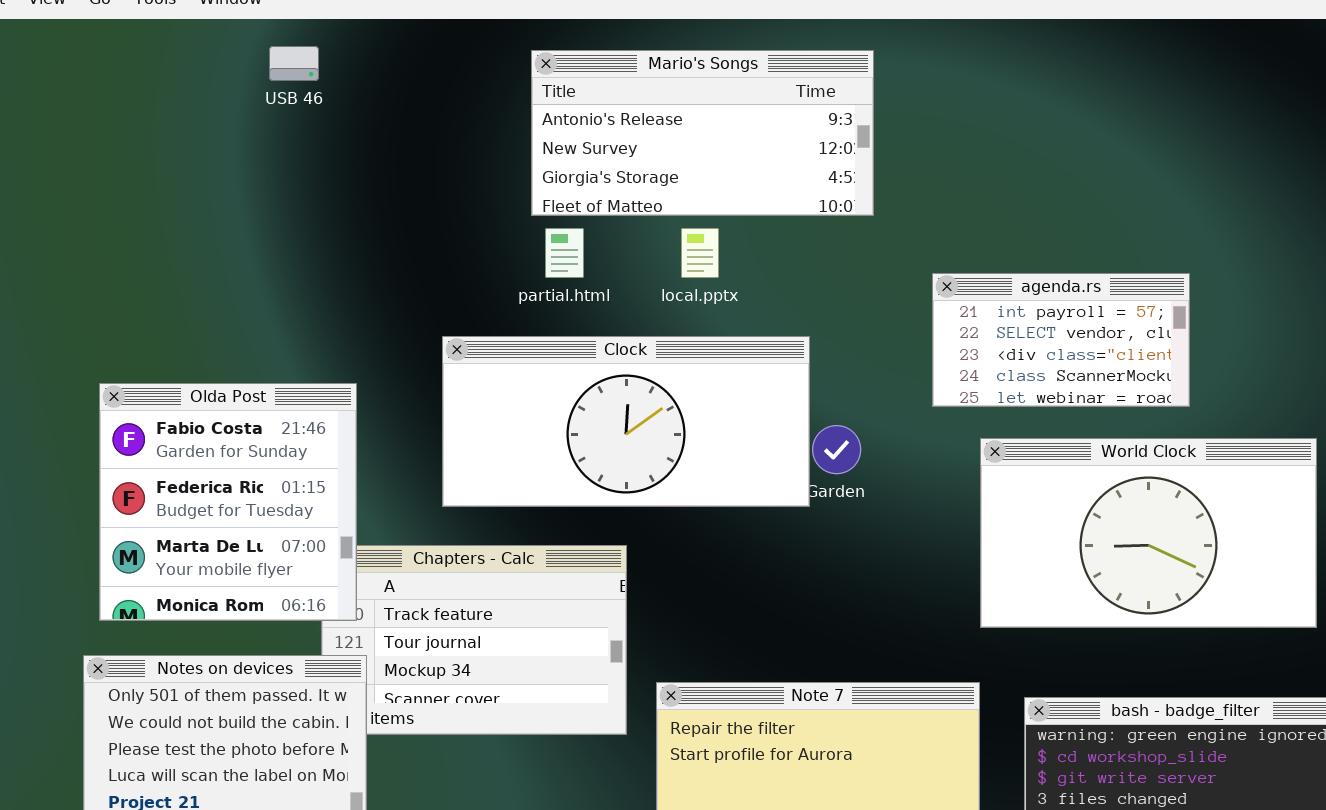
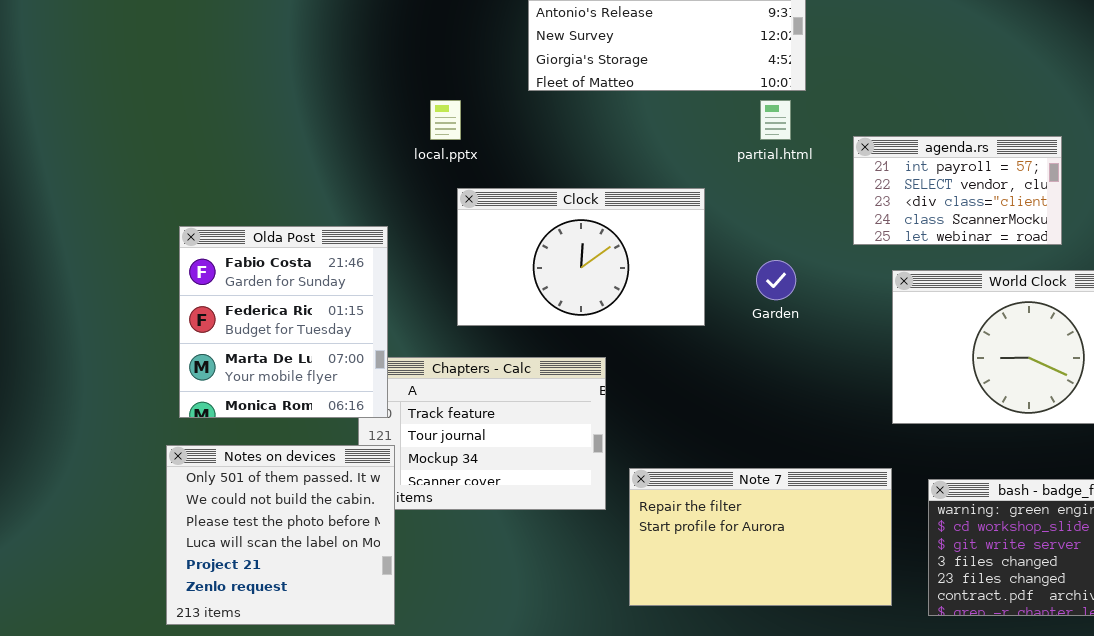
partial.html: [545,228,584,278] -> [760,100,791,140], moved
local.pptx: [681,228,719,278] -> [430,100,461,140], moved
Clock: [442,336,810,507] -> [457,188,705,326], resized

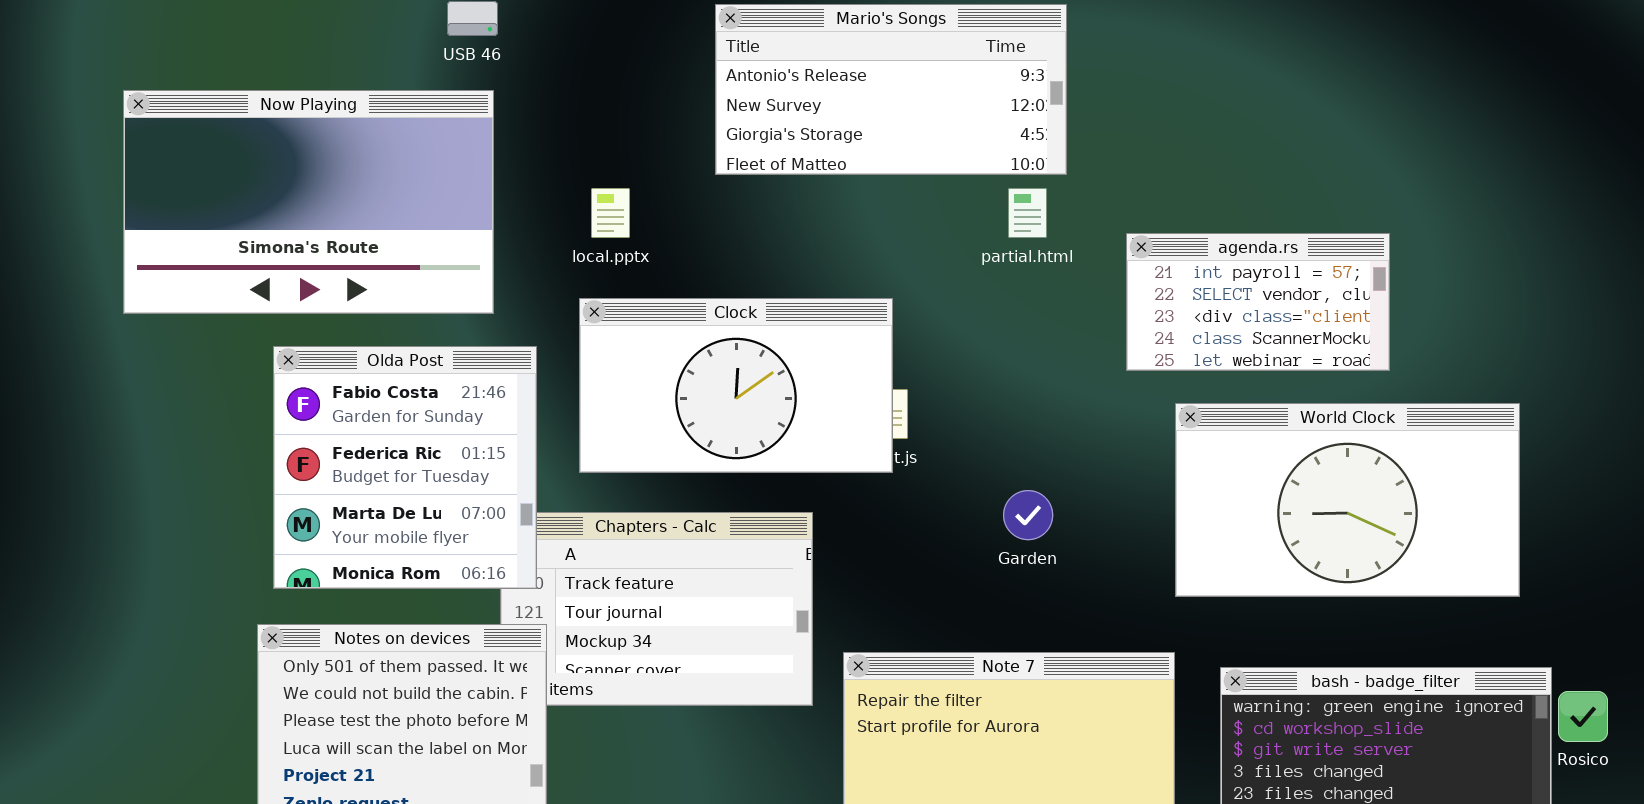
Now Playing: none -> [123,90,494,314], opened
Clock: [457,188,705,326] -> [579,298,893,473], moved
Garden: [756,260,796,300] -> [1003,490,1053,540], moved

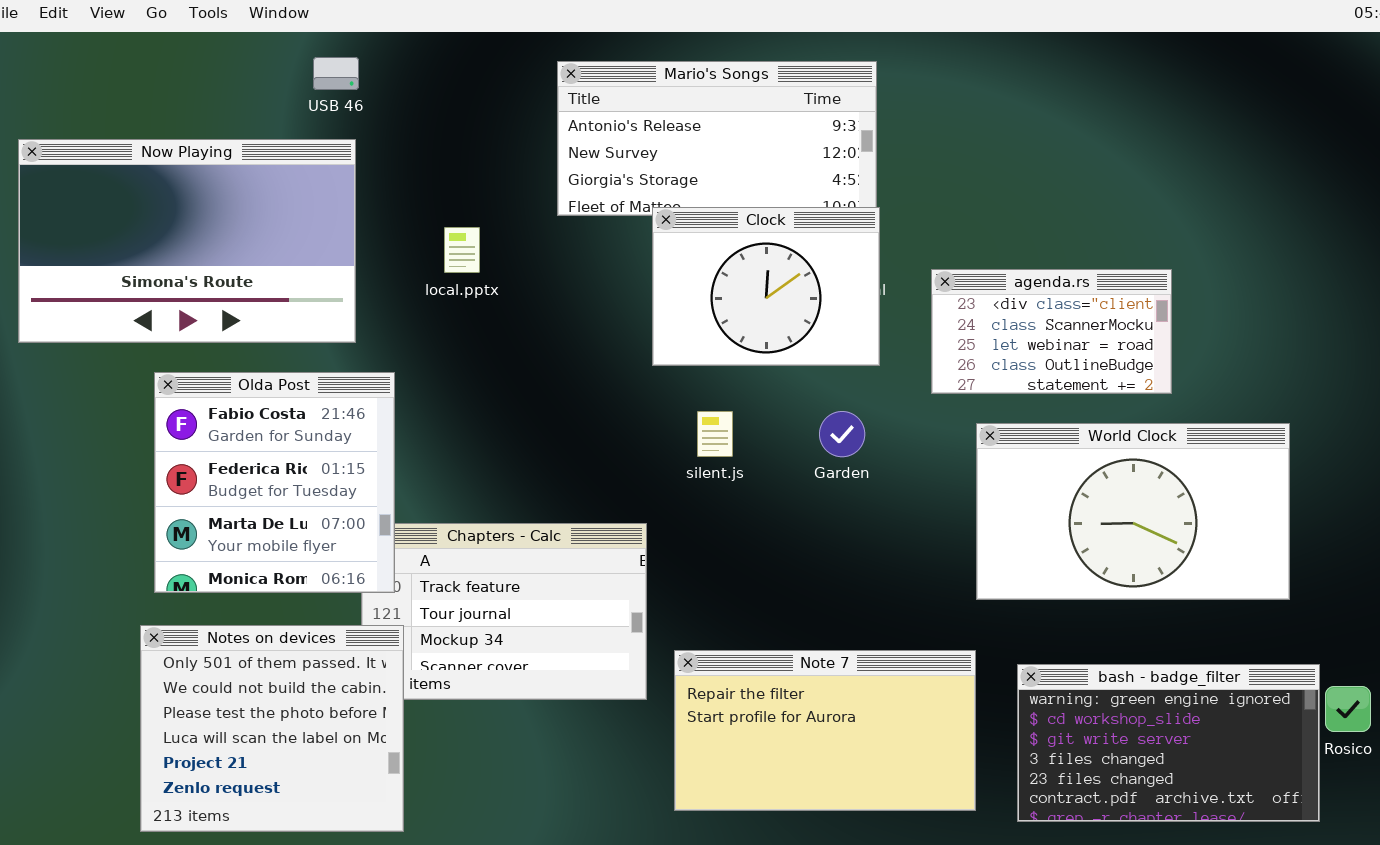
agenda.rs: [1126,233,1390,371] -> [931,269,1172,394], scrolled down 2 rows
Clock: [579,298,893,473] -> [652,207,880,366], moved, resized
Garden: [1003,490,1053,540] -> [819,411,865,457], moved

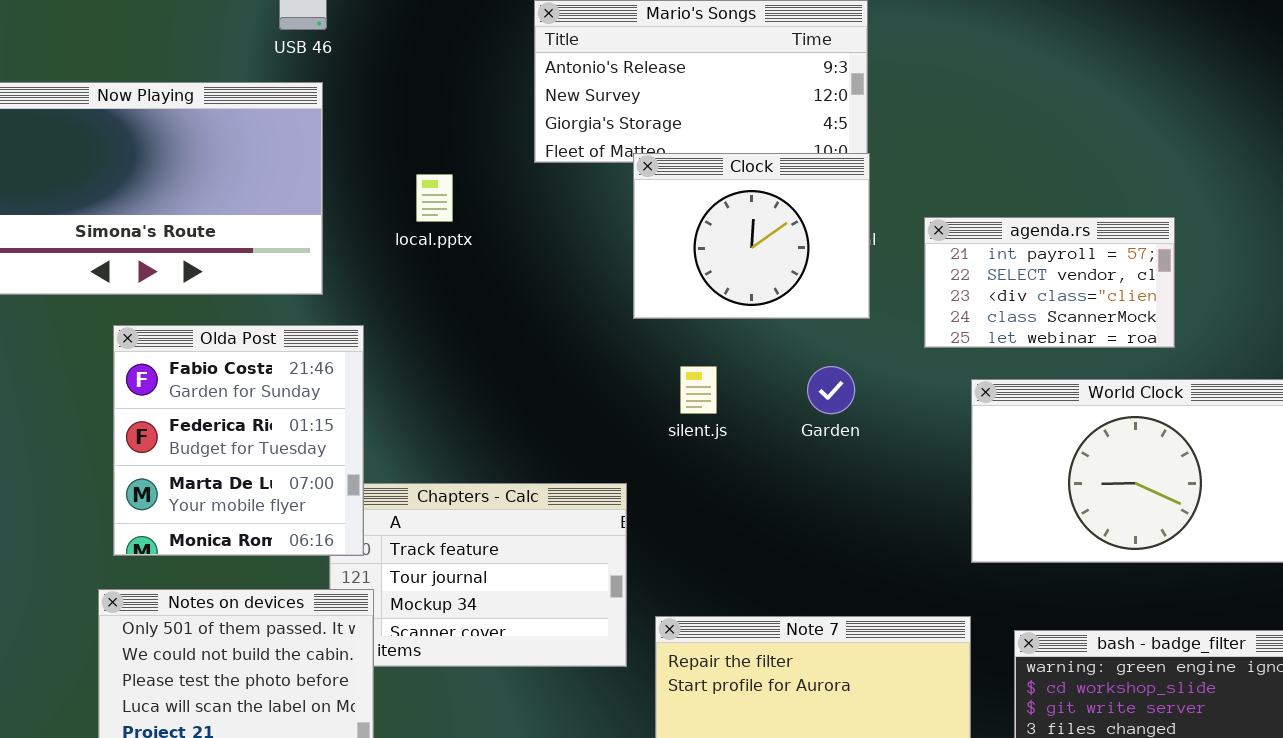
agenda.rs: [931,269,1172,394] -> [924,217,1175,348], scrolled up 2 rows

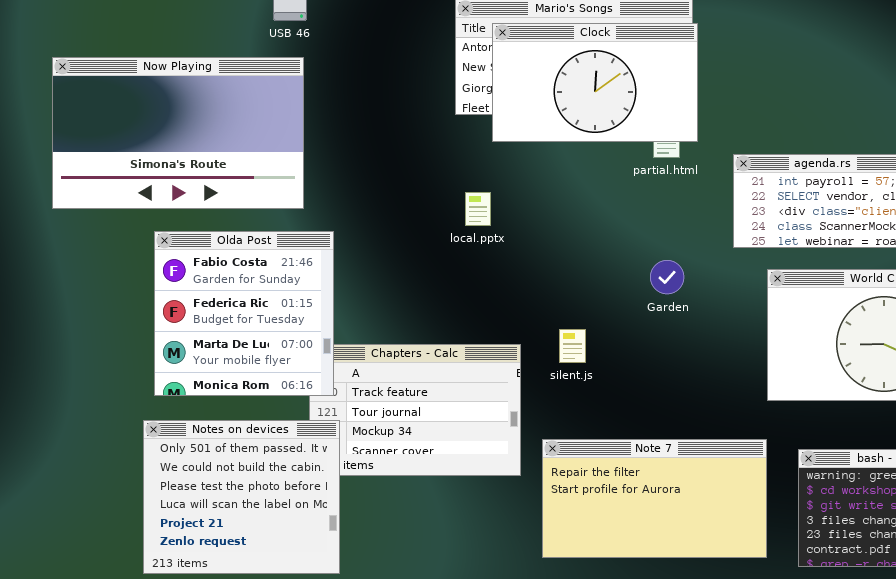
Clock: [633,153,870,319] -> [492,23,698,142], moved, resized
local.pptx: [416,174,453,222] -> [465,192,491,226], moved
silent.js: [680,366,717,414] -> [559,329,586,363], moved

